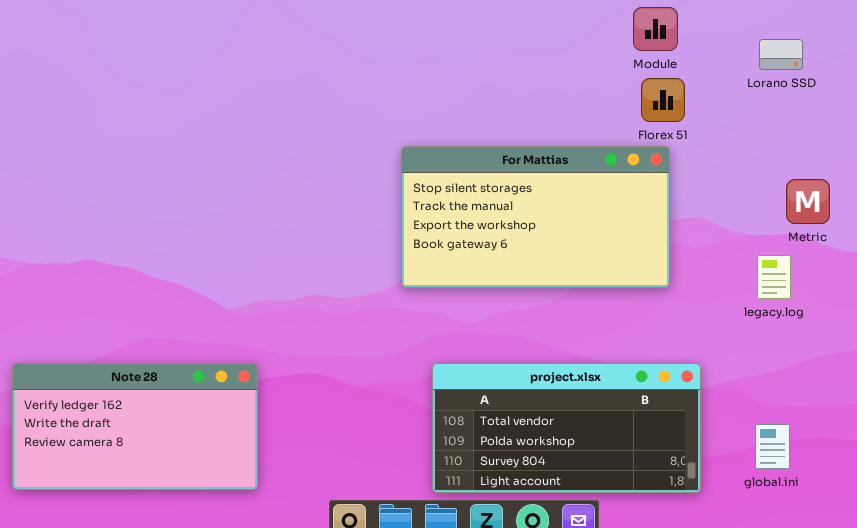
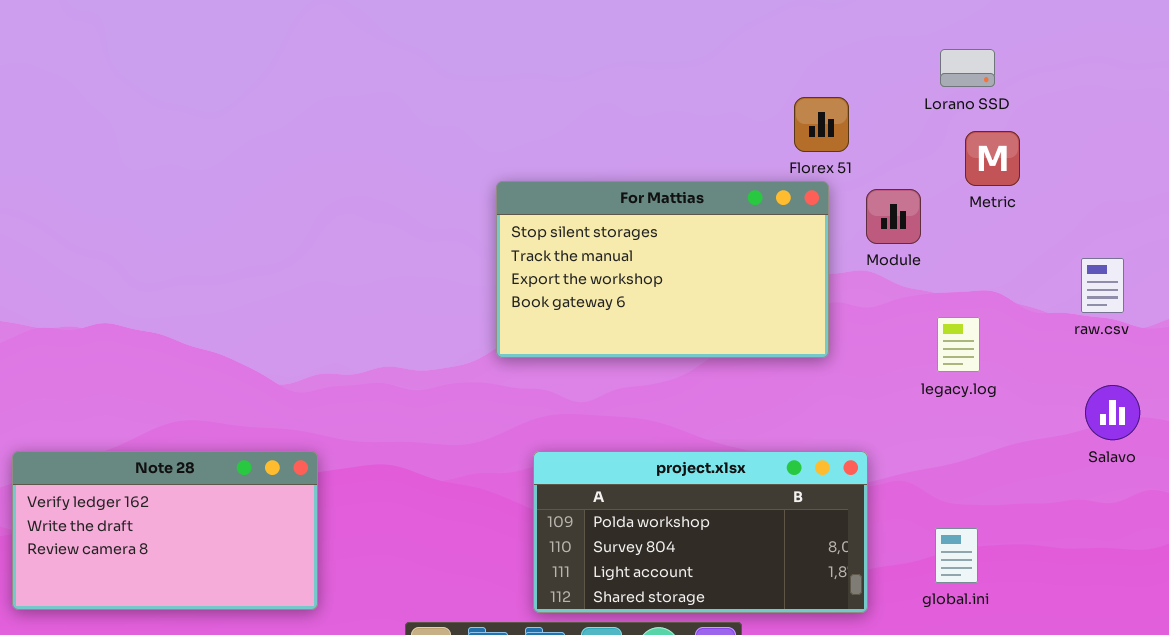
Module: [633,7,678,51] -> [866,189,921,244], moved
Metric: [786,179,830,224] -> [965,131,1020,186], moved
project.xlsx: [432,363,701,493] -> [533,451,868,613], scrolled down 1 row

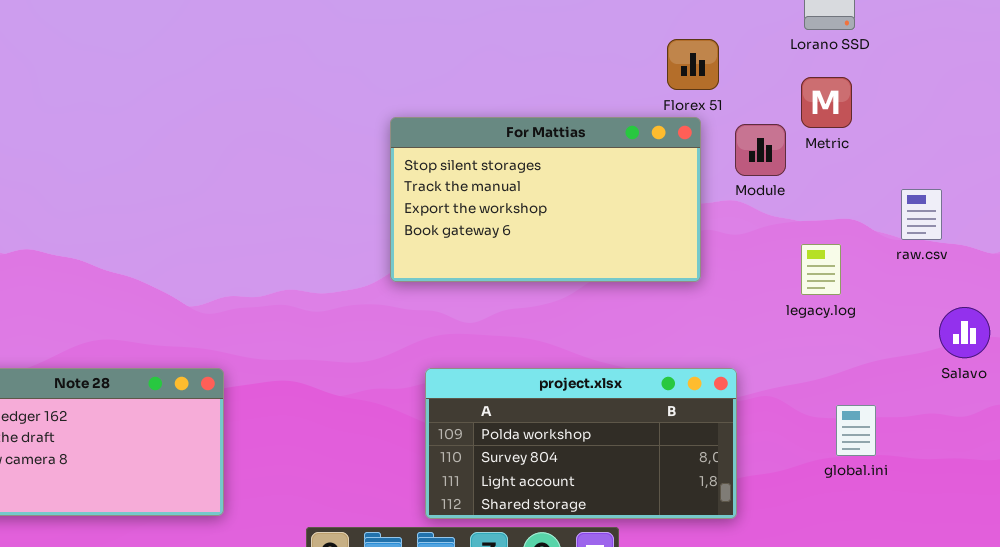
Metric: [965,131,1020,186] -> [801,77,852,128], moved
raw.csv: [1081,258,1124,313] -> [901,189,942,240], moved
global.ini: [935,528,978,583] -> [836,405,876,456], moved

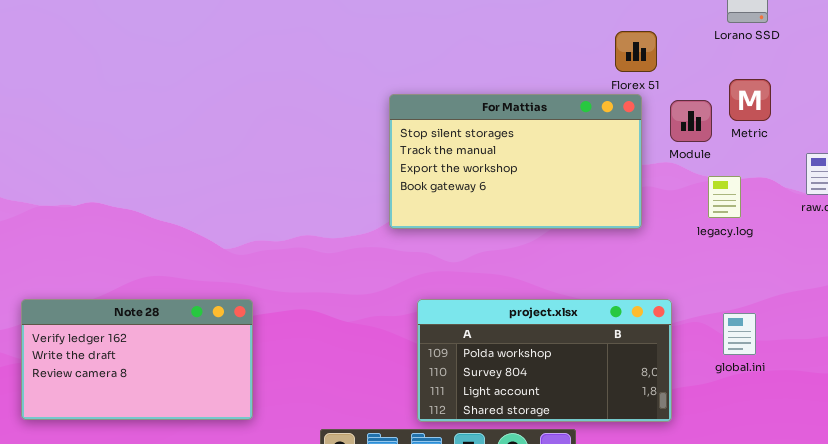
Metric: [801,77,852,128] -> [729,79,771,121], moved
legacy.log: [801,244,841,295] -> [708,176,741,218], moved
global.ini: [836,405,876,456] -> [723,313,756,355], moved

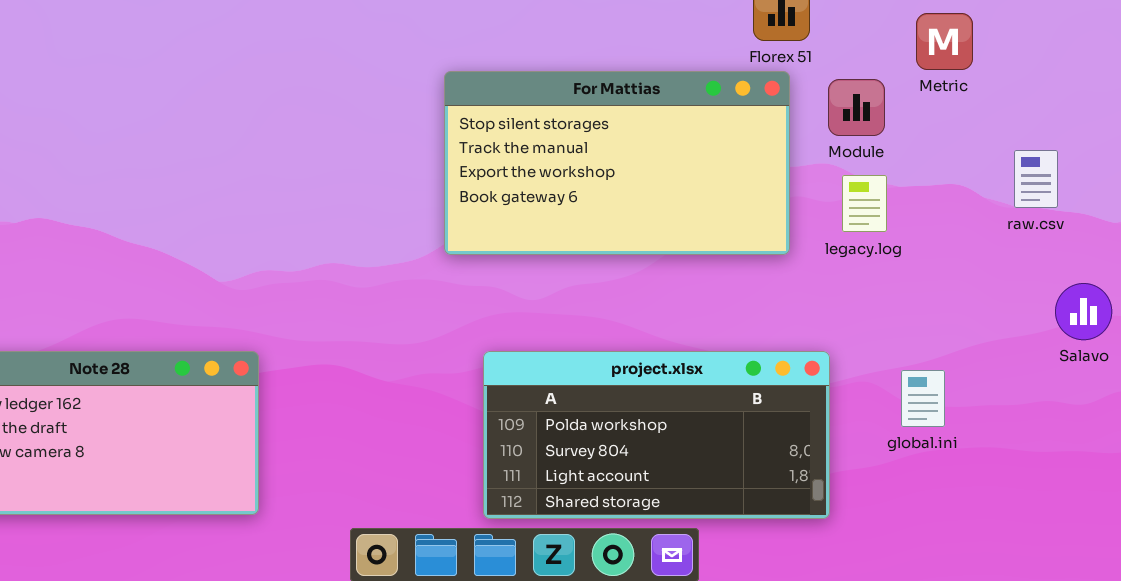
Metric: [729,79,771,121] -> [916,13,973,70], moved
legacy.log: [708,176,741,218] -> [842,175,887,232], moved

